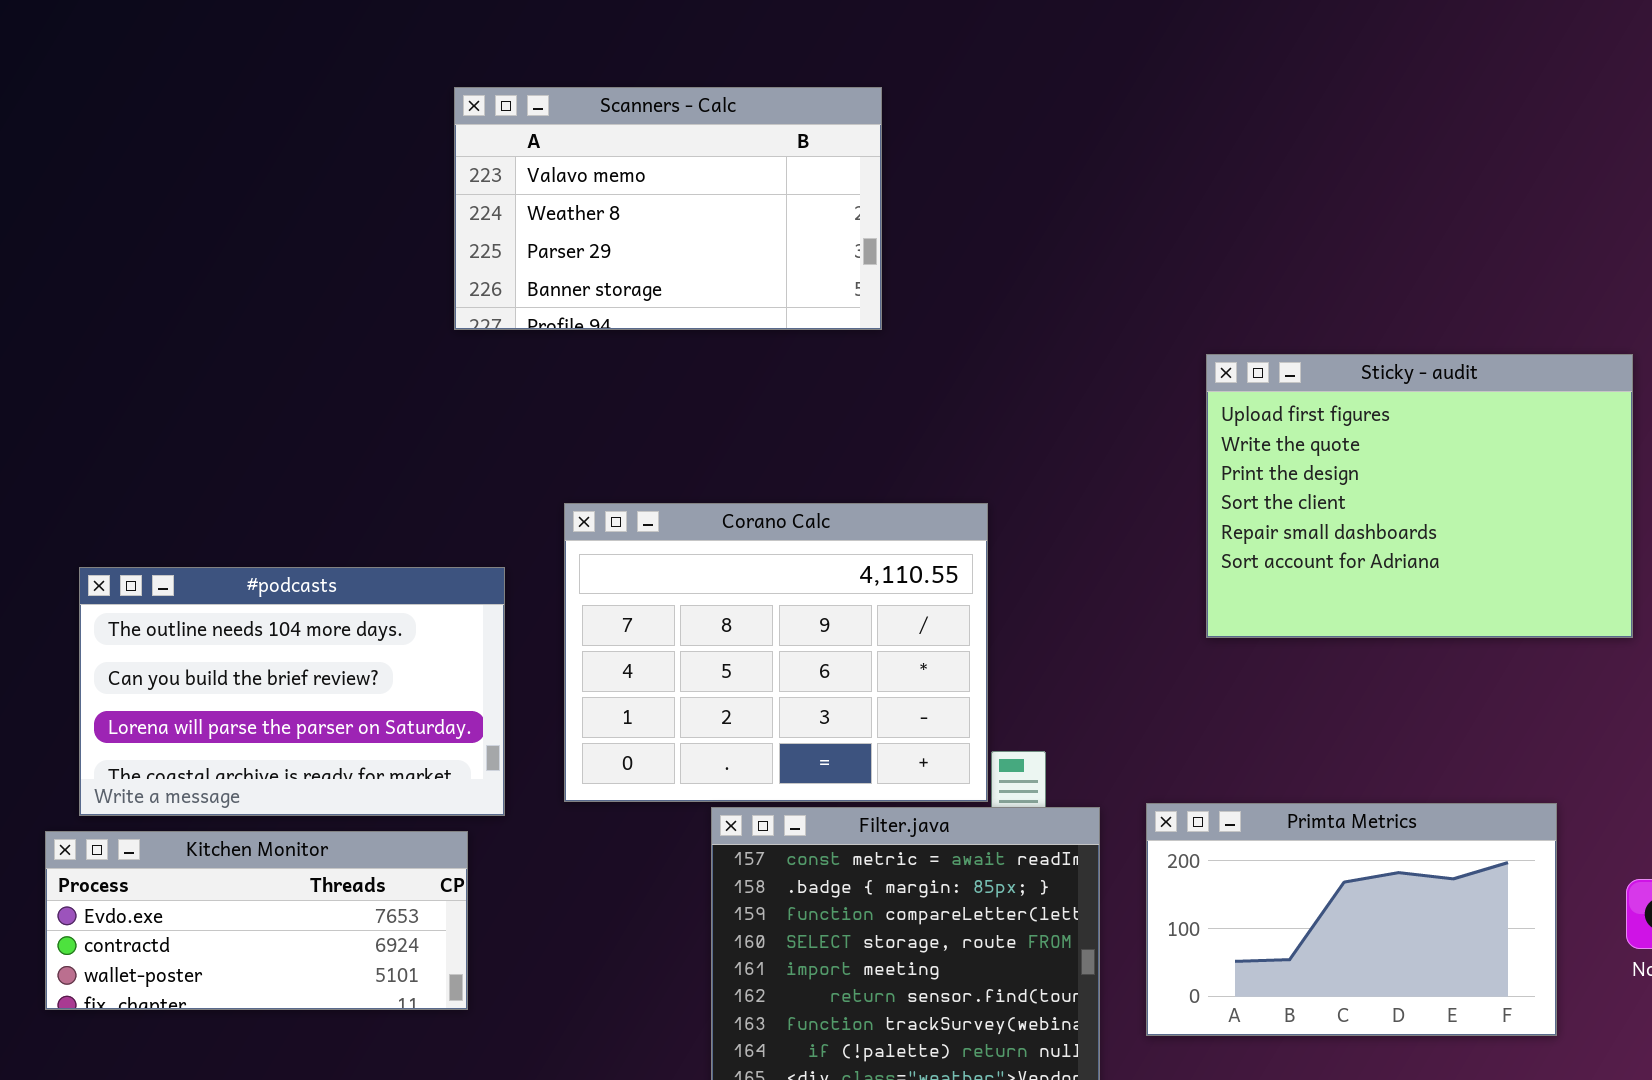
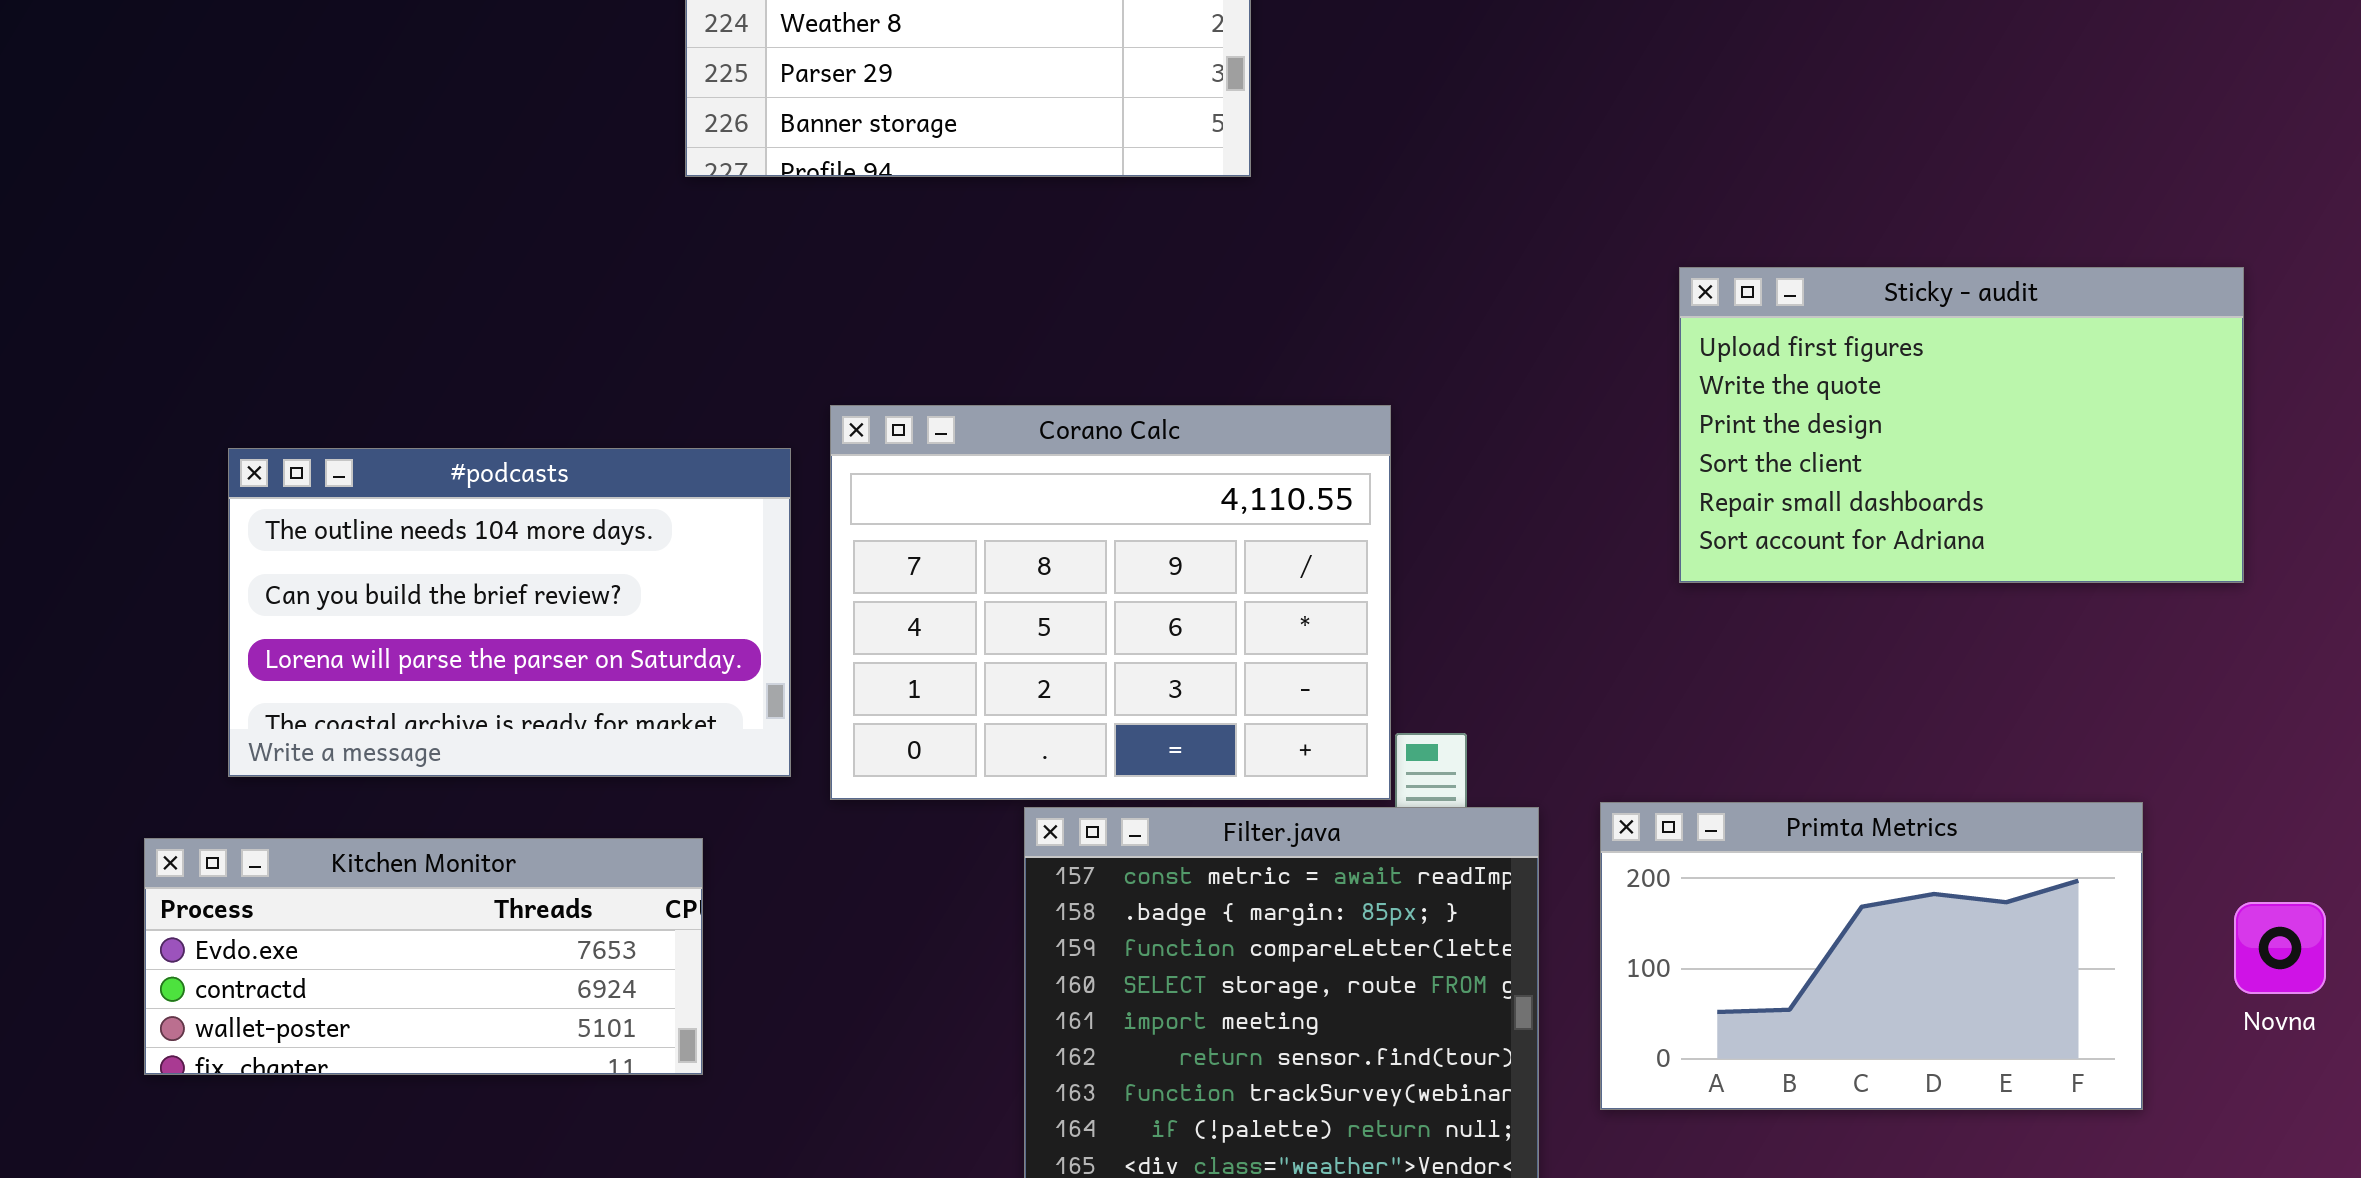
Sticky - audit: [1206,354,1633,638] -> [1679,267,2244,583], resized
#podcasts: [79,567,505,816] -> [228,448,791,777], moved

